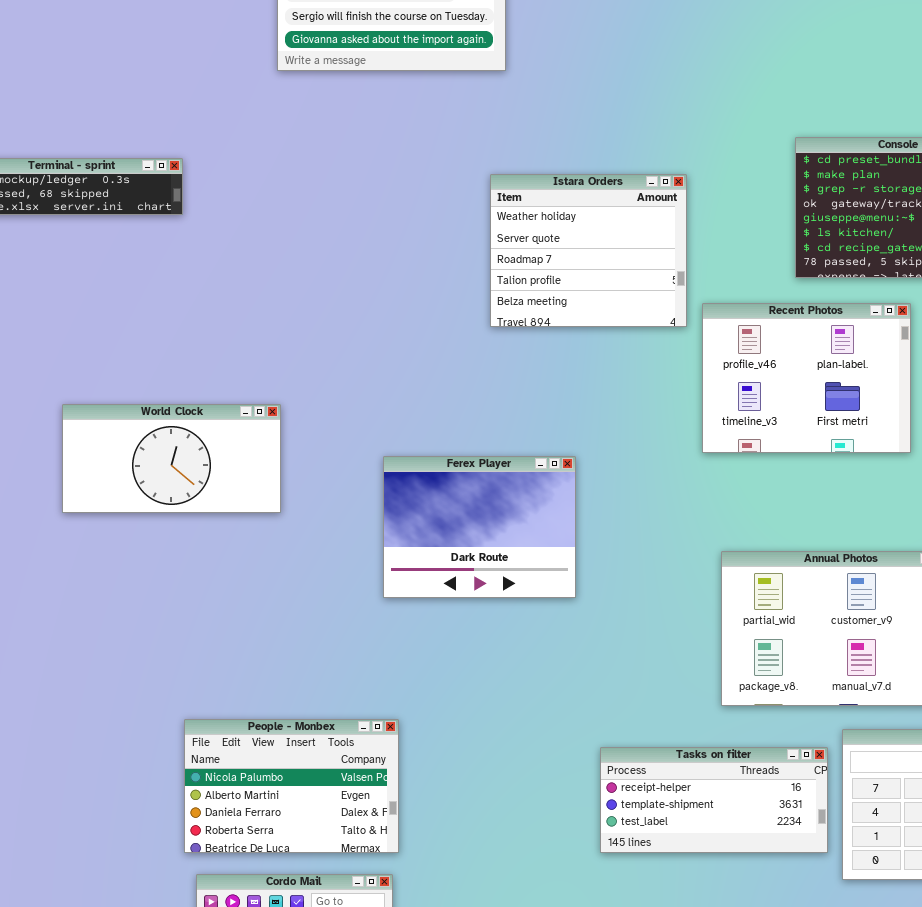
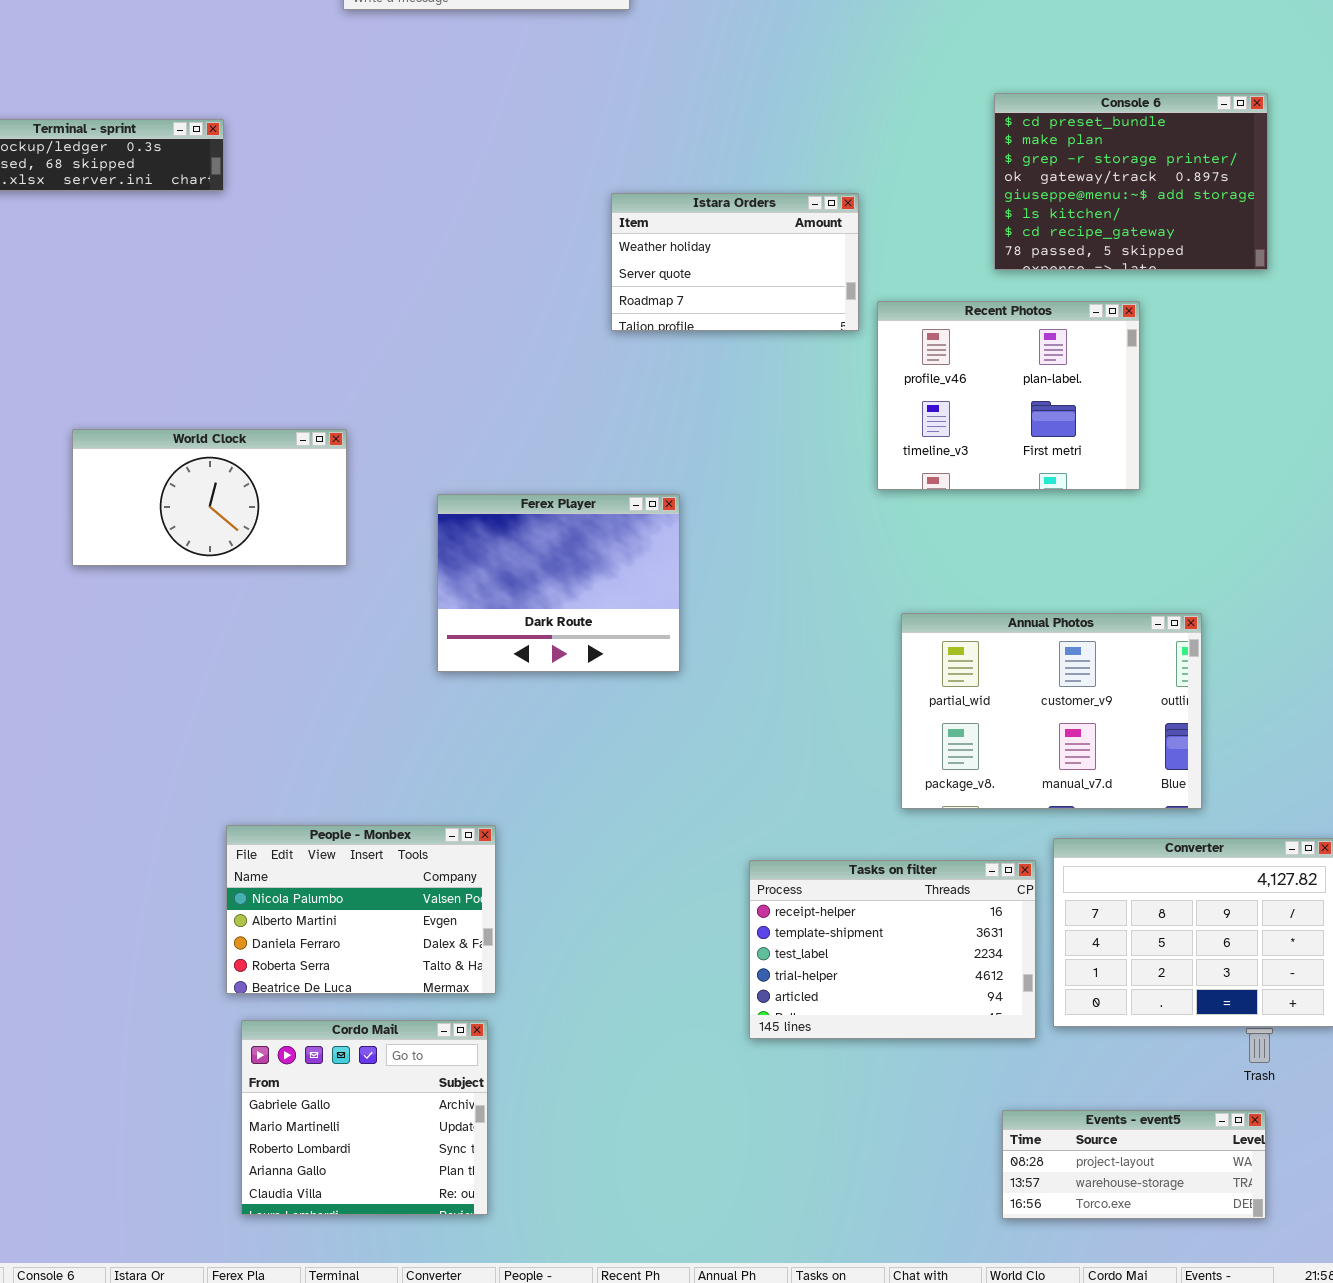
Istara Orders: [490,174,687,327] -> [611,193,859,331], resized
Ferex Player: [383,456,576,598] -> [437,494,680,672], moved
Tasks on filter: [600,747,828,853] -> [749,860,1036,1039], resized

